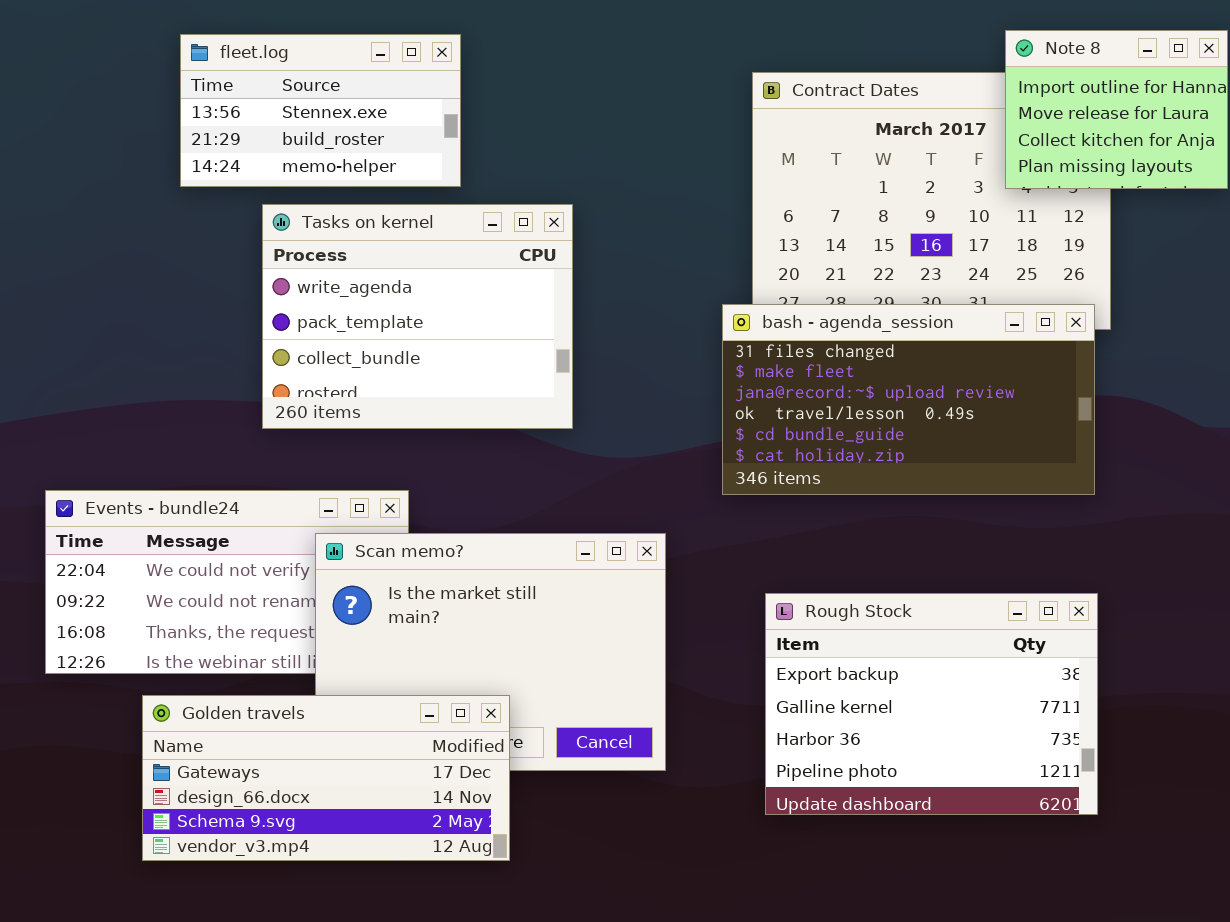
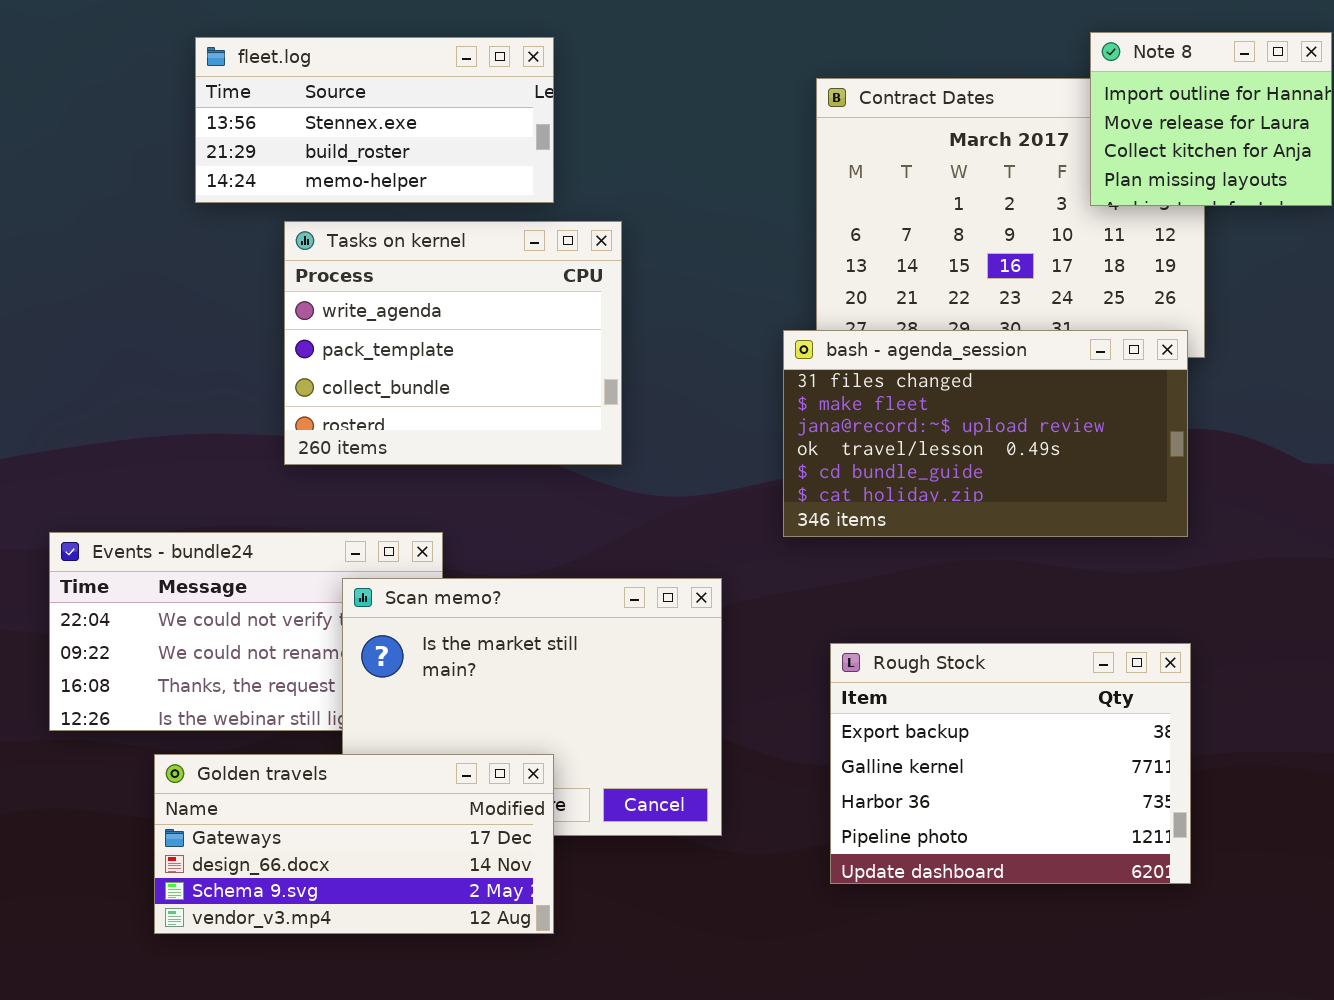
fleet.log: [180,34,461,187] -> [195,37,554,203], resized

